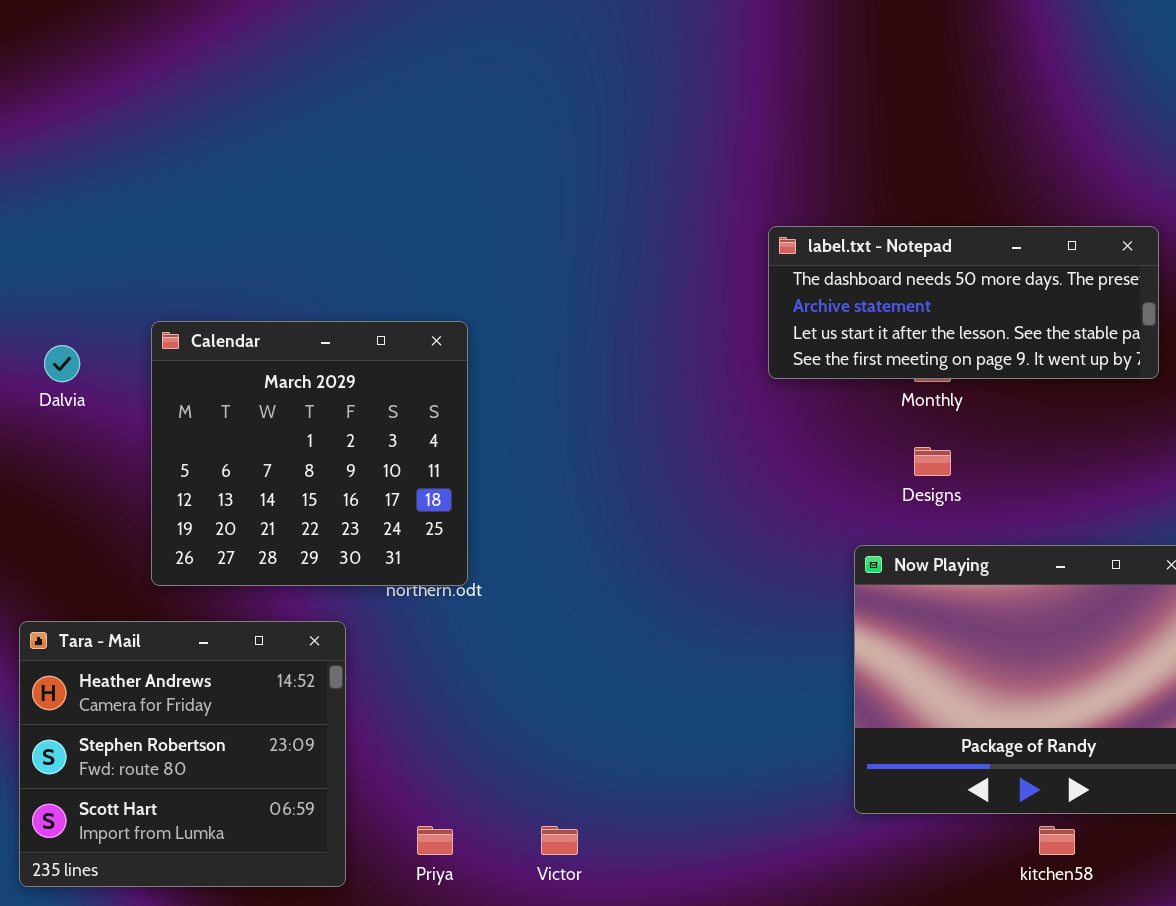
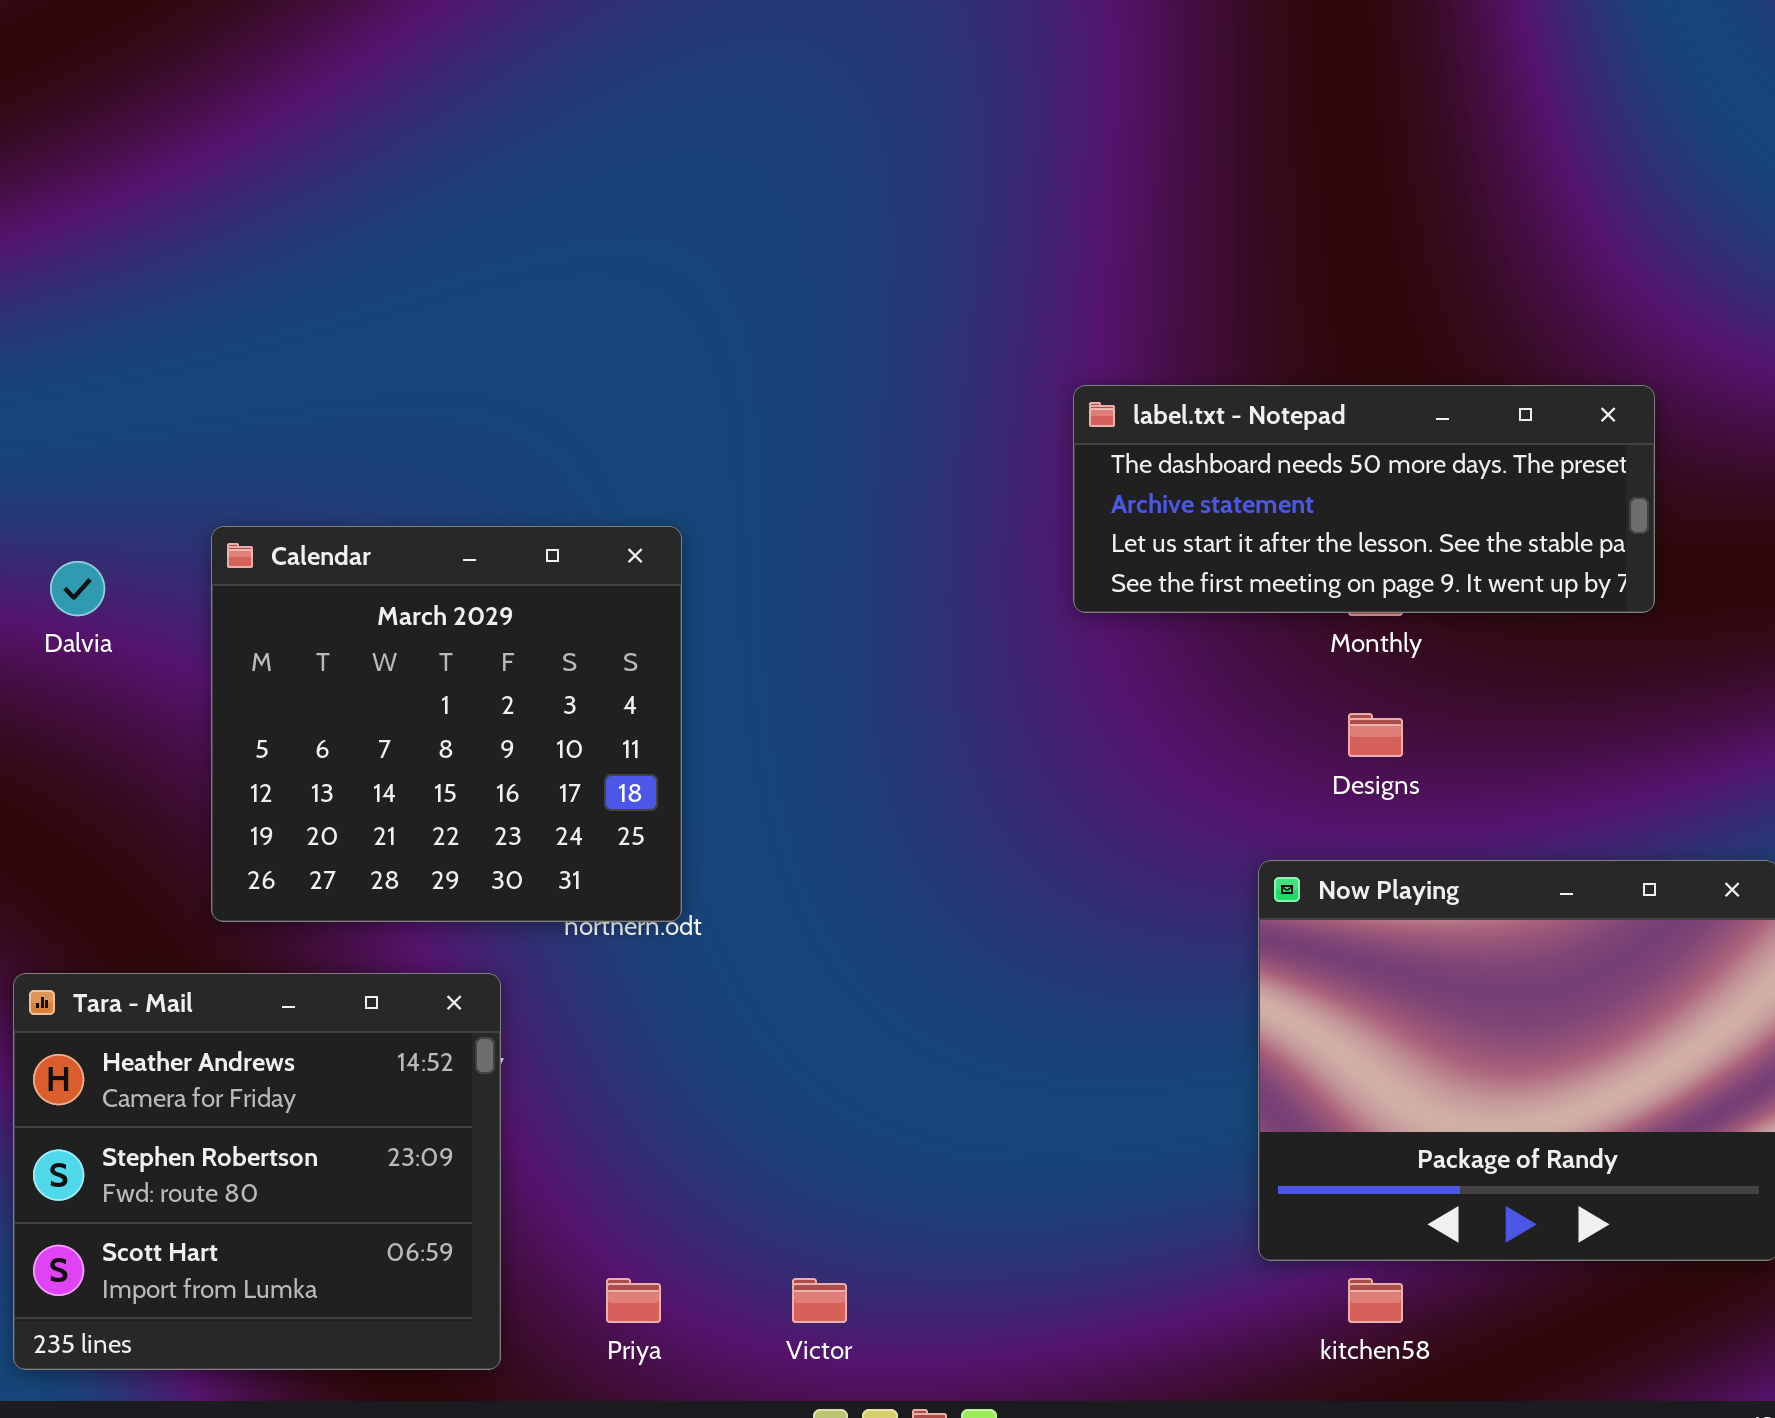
label.txt - Notepad: [768,226,1159,379] -> [1073,385,1655,613], moved
kitchen58: [1039,826,1075,855] -> [1348,1278,1403,1323], moved

